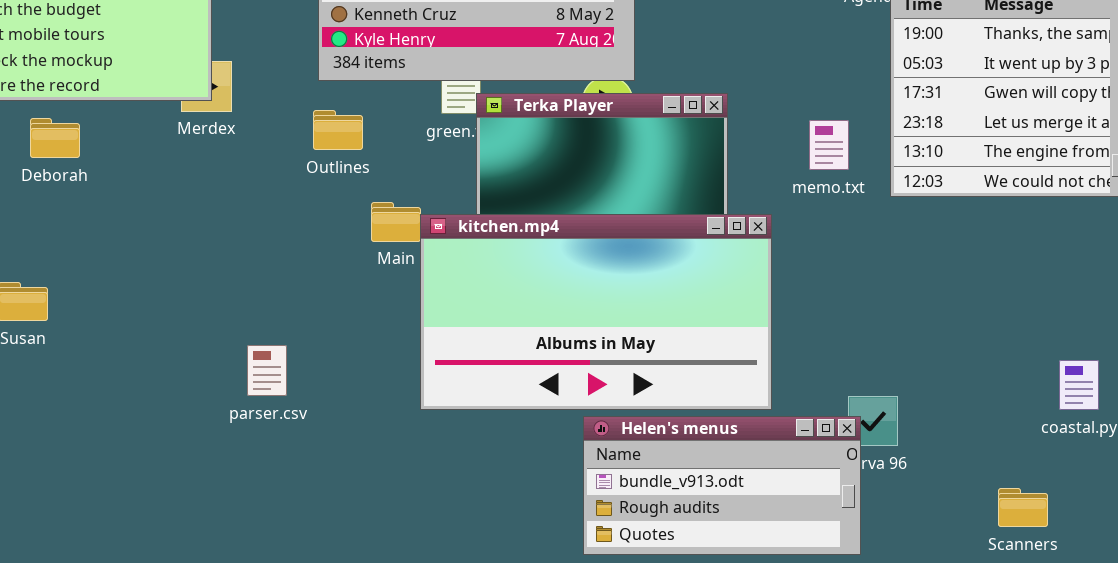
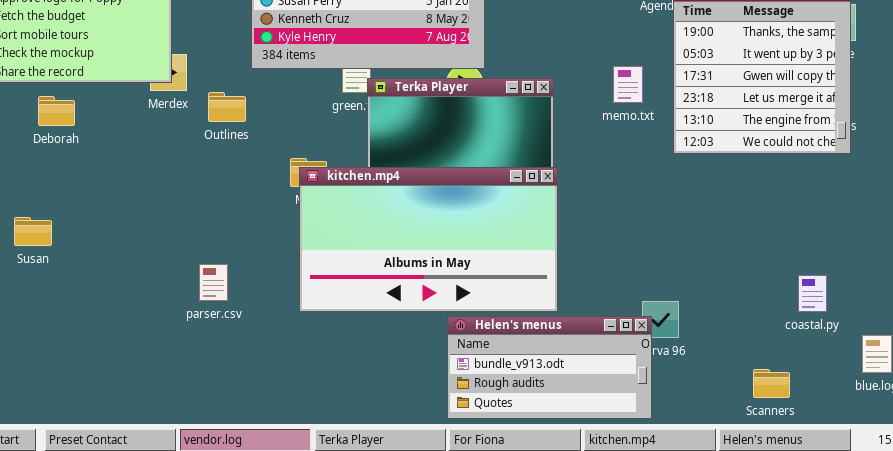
Outlines: [313,110,363,150] -> [208,92,246,122], moved
memo.txt: [809,120,849,170] -> [613,66,643,103], moved
kitchen.mp4: [420,214,772,410] -> [299,167,558,312], moved

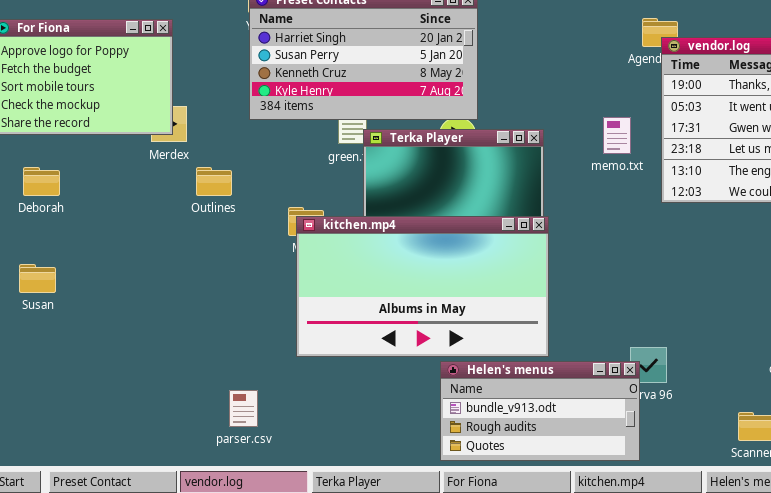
Outlines: [208,92,246,122] -> [196,167,232,196], moved
Deborah: [38,96,75,126] -> [23,167,60,196], moved
parser.csv: [199,264,228,301] -> [229,390,258,427], moved

